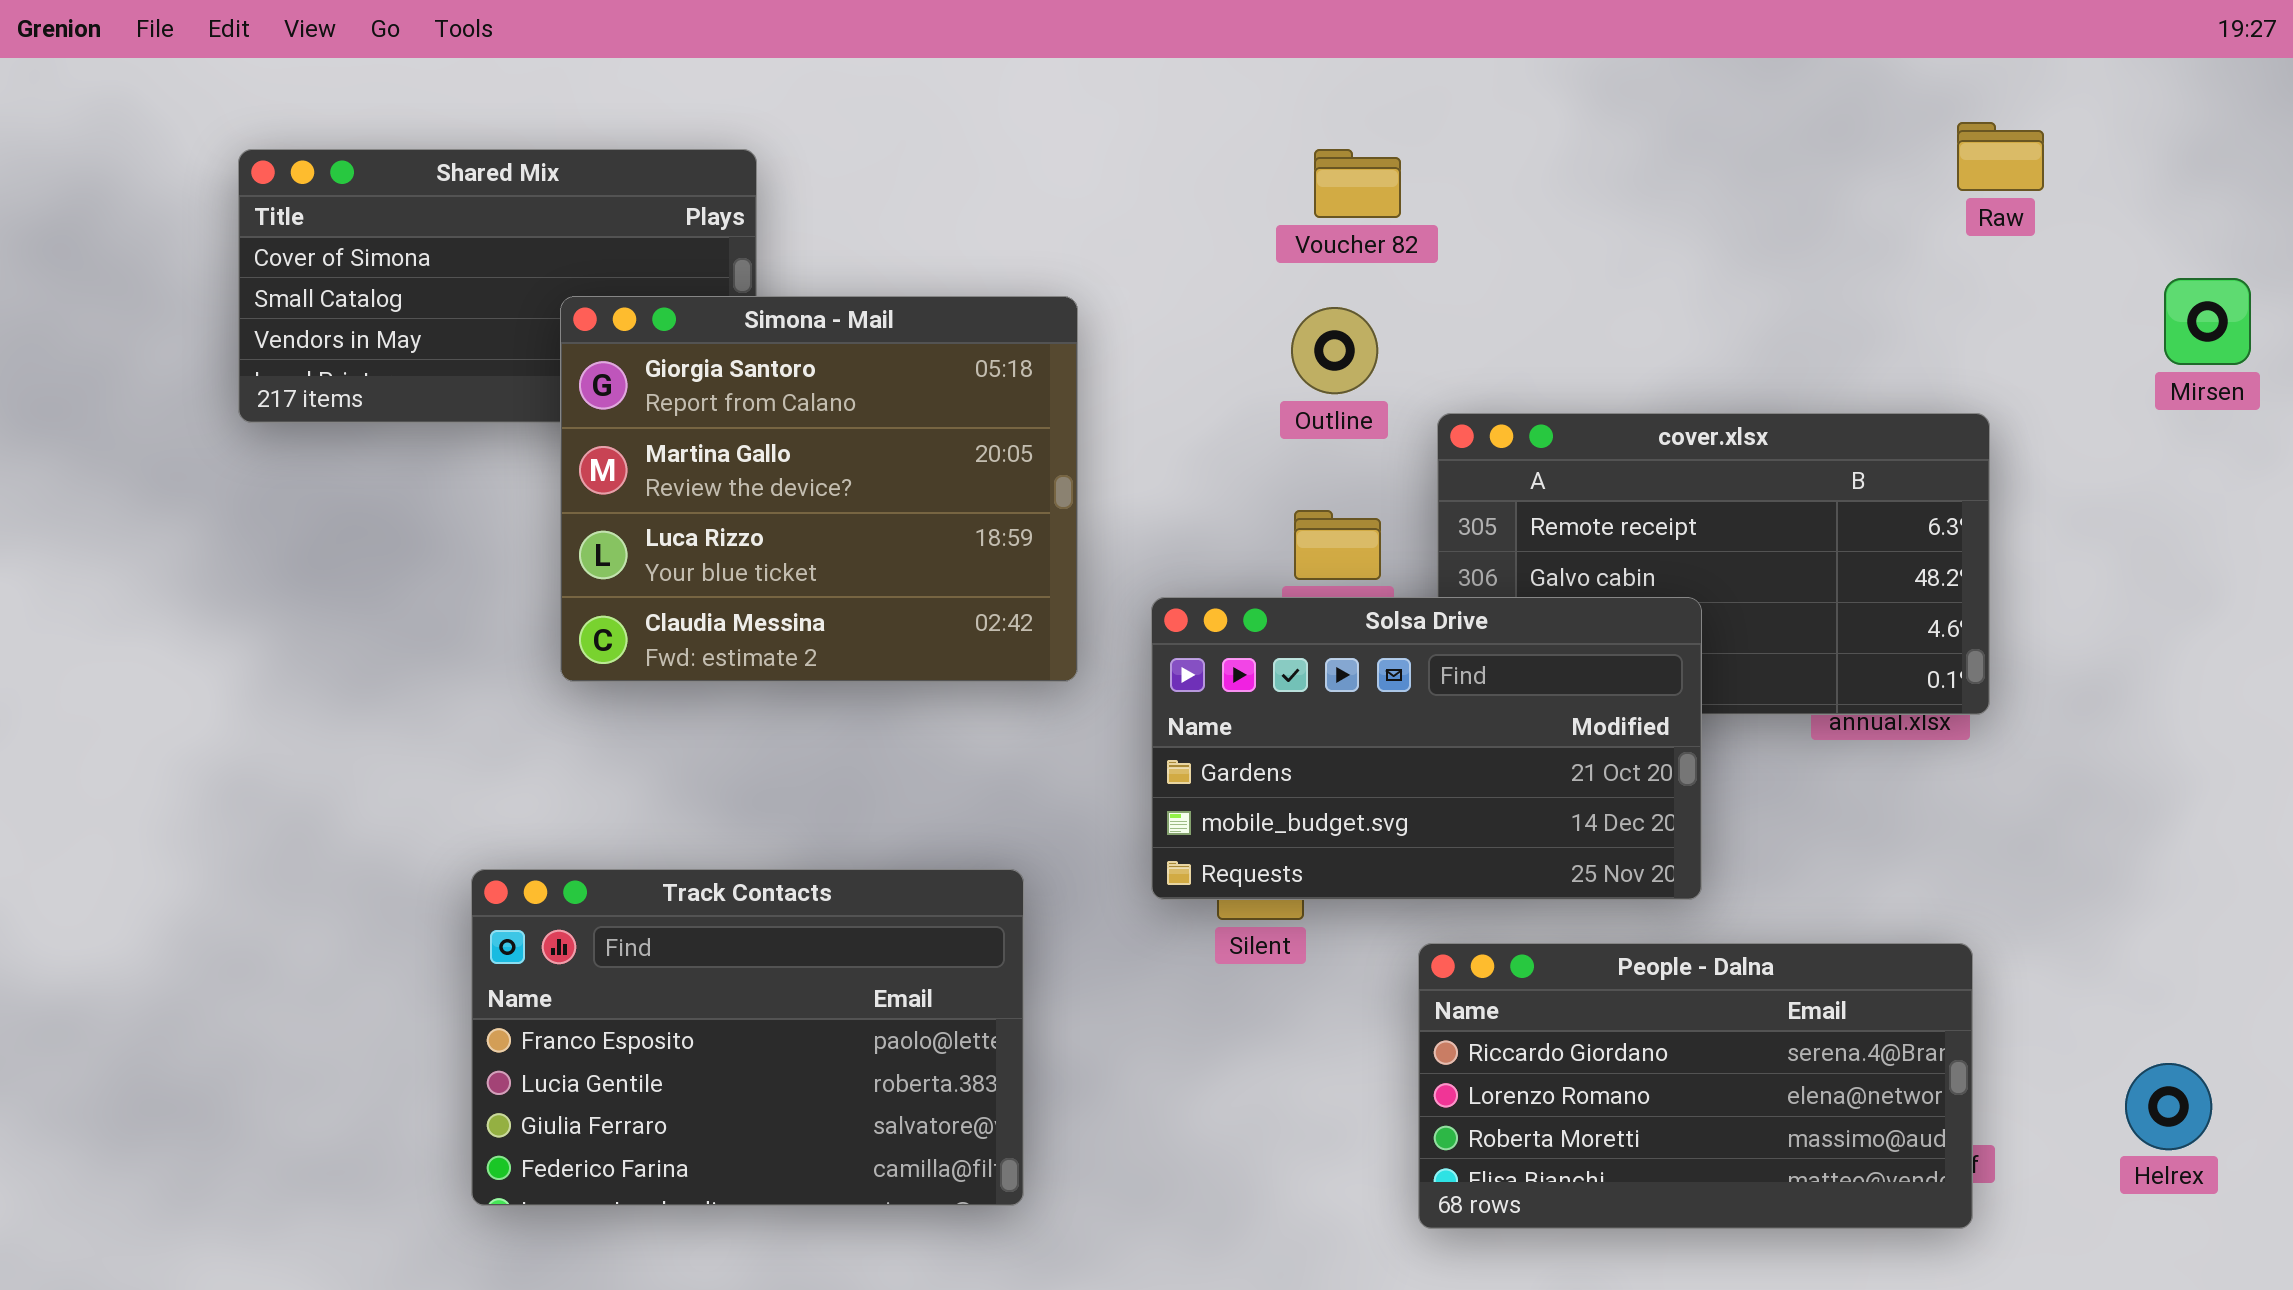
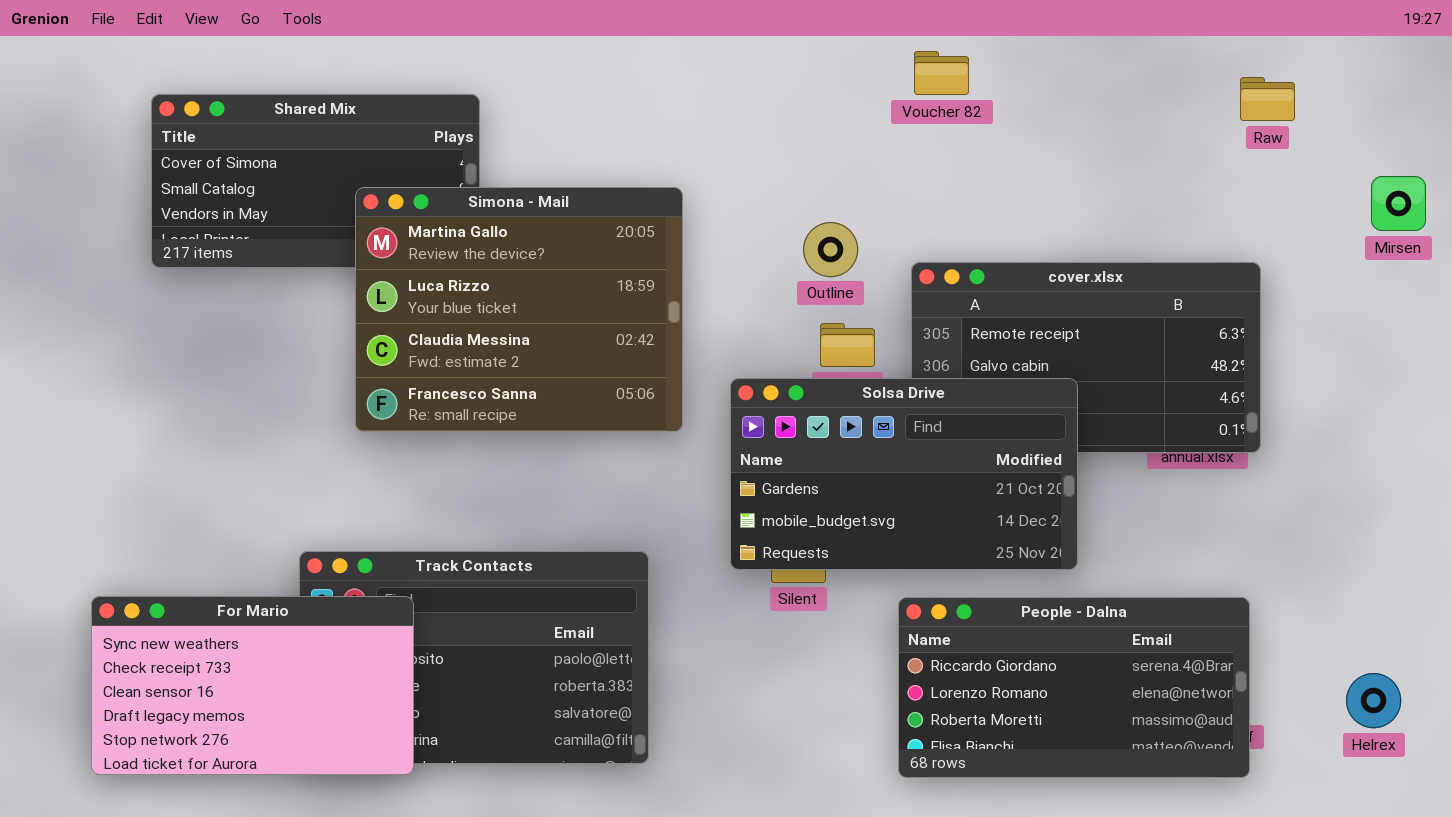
Voucher 82: [1314,149,1401,218] -> [914,51,969,95], moved
Simona - Mail: [560,296,1078,682] -> [355,187,683,432], scrolled down 1 row
Outline: [1291,307,1378,394] -> [803,222,858,277], moved
For Mario: none -> [91,596,414,775], opened

